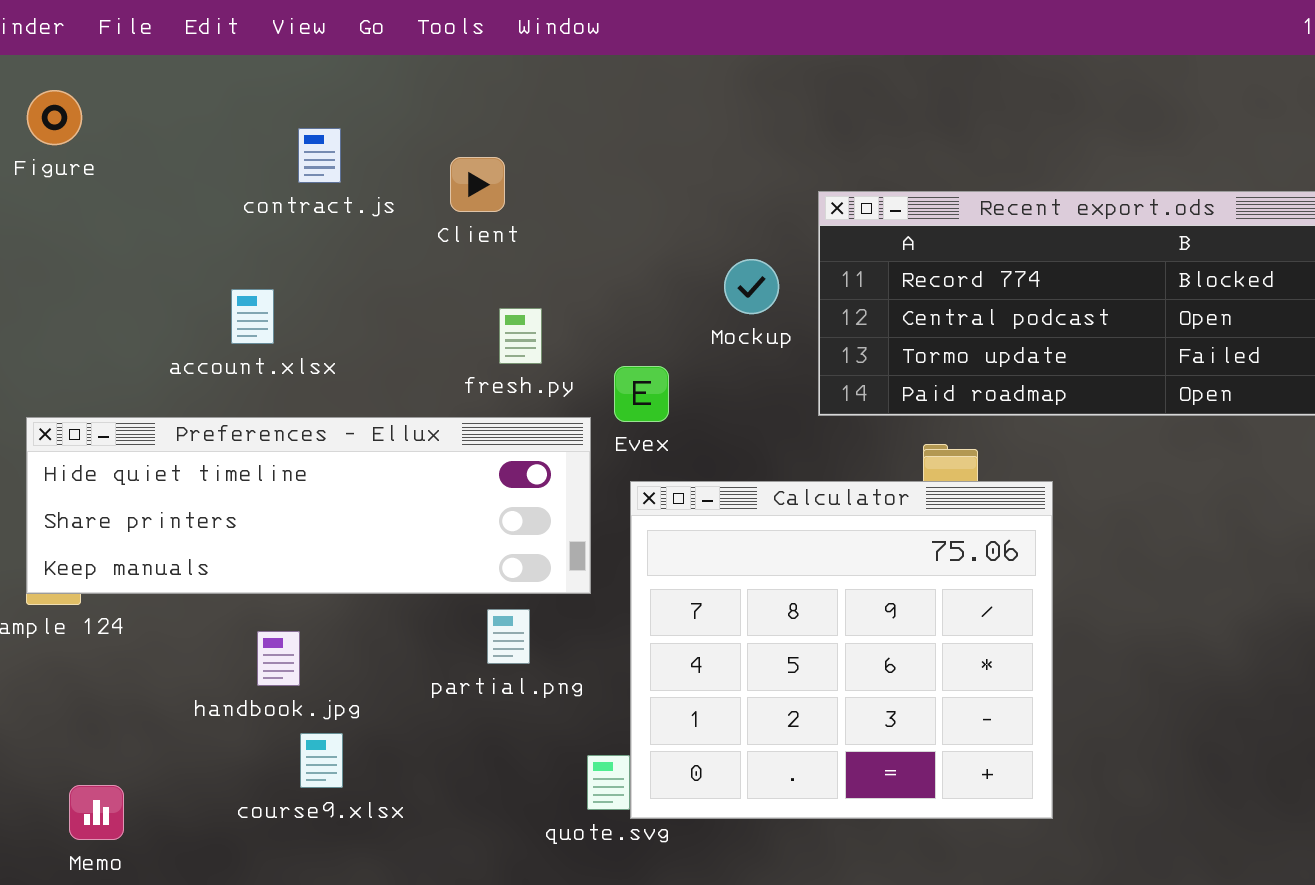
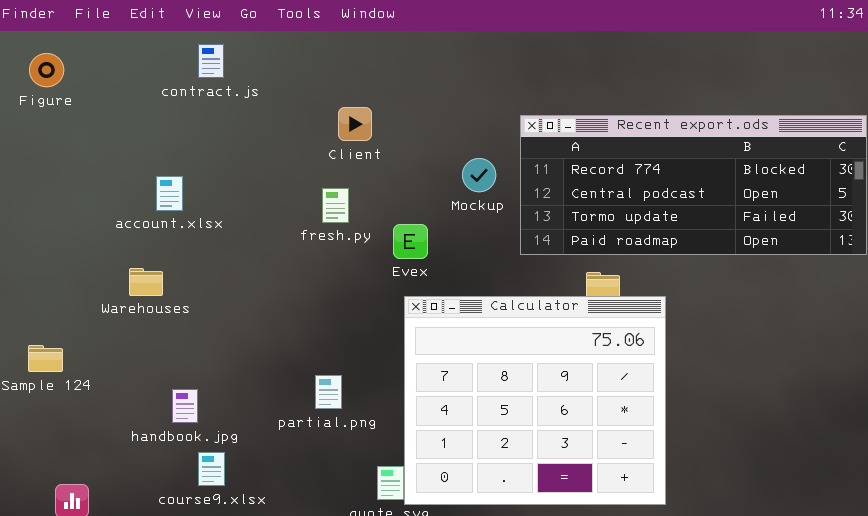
contract.js: [298,128,341,183] -> [198,44,224,78], moved
Client: [450,157,505,212] -> [338,107,372,141], moved
Preferences - Ellux: [26,417,591,594] -> none, closed

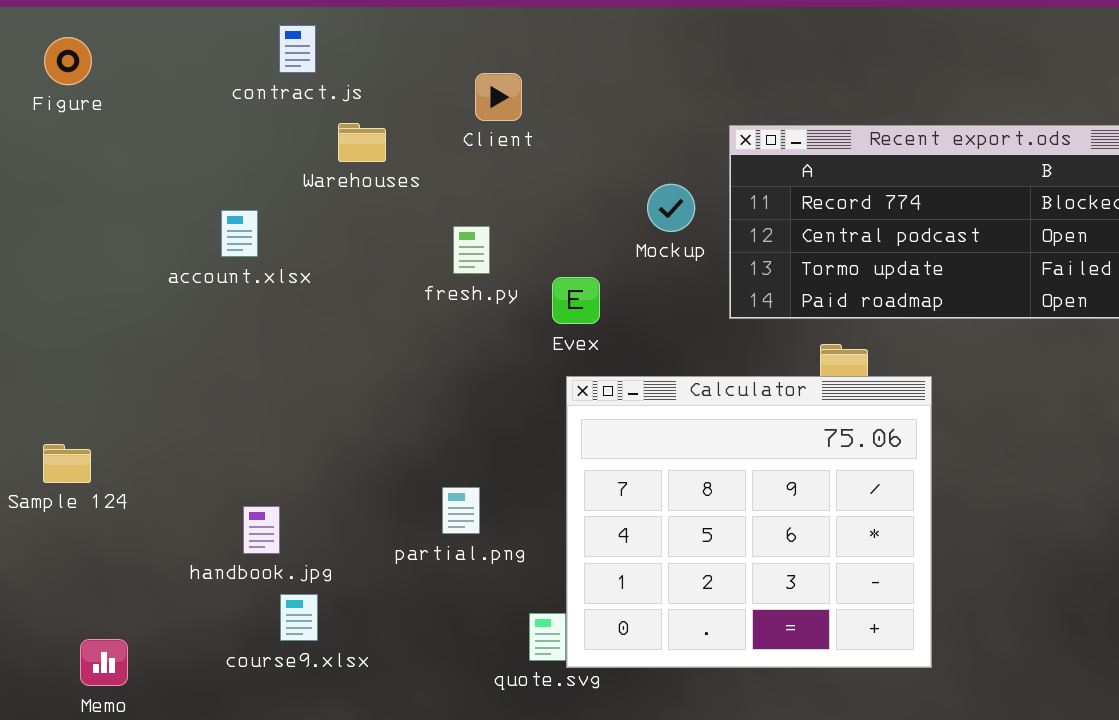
Client: [338,107,372,141] -> [475,73,522,121], moved
Warehouses: [129,268,163,296] -> [338,123,386,162], moved

